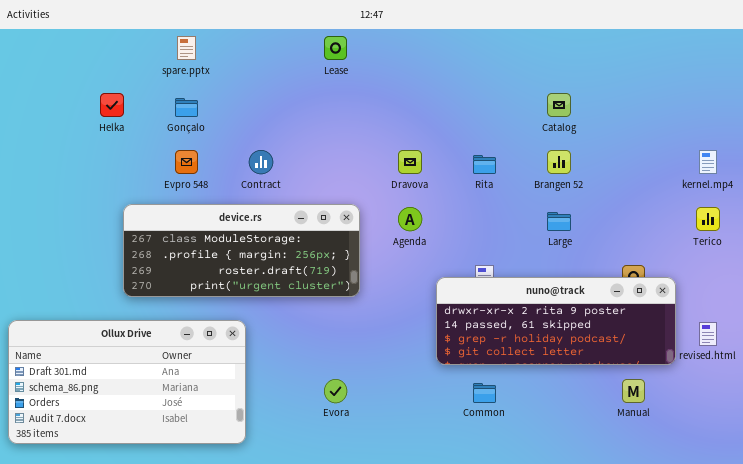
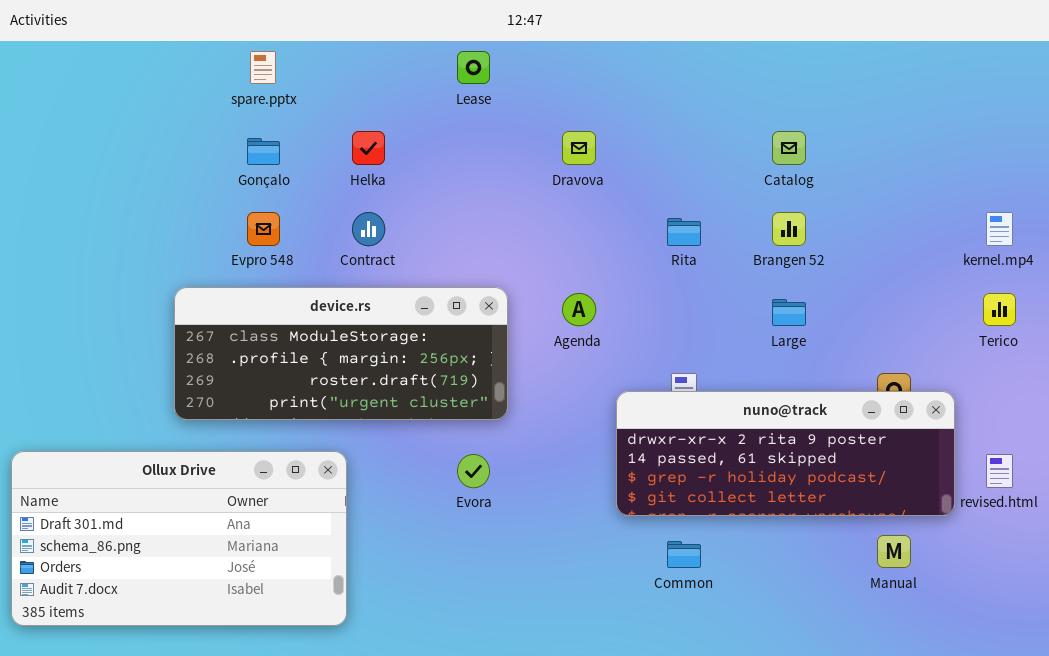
Helka: [100,93,124,117] -> [352,131,385,165], moved
Dravova: [398,150,422,174] -> [562,131,596,165], moved
Evora: [324,379,347,403] -> [457,454,490,488], moved

